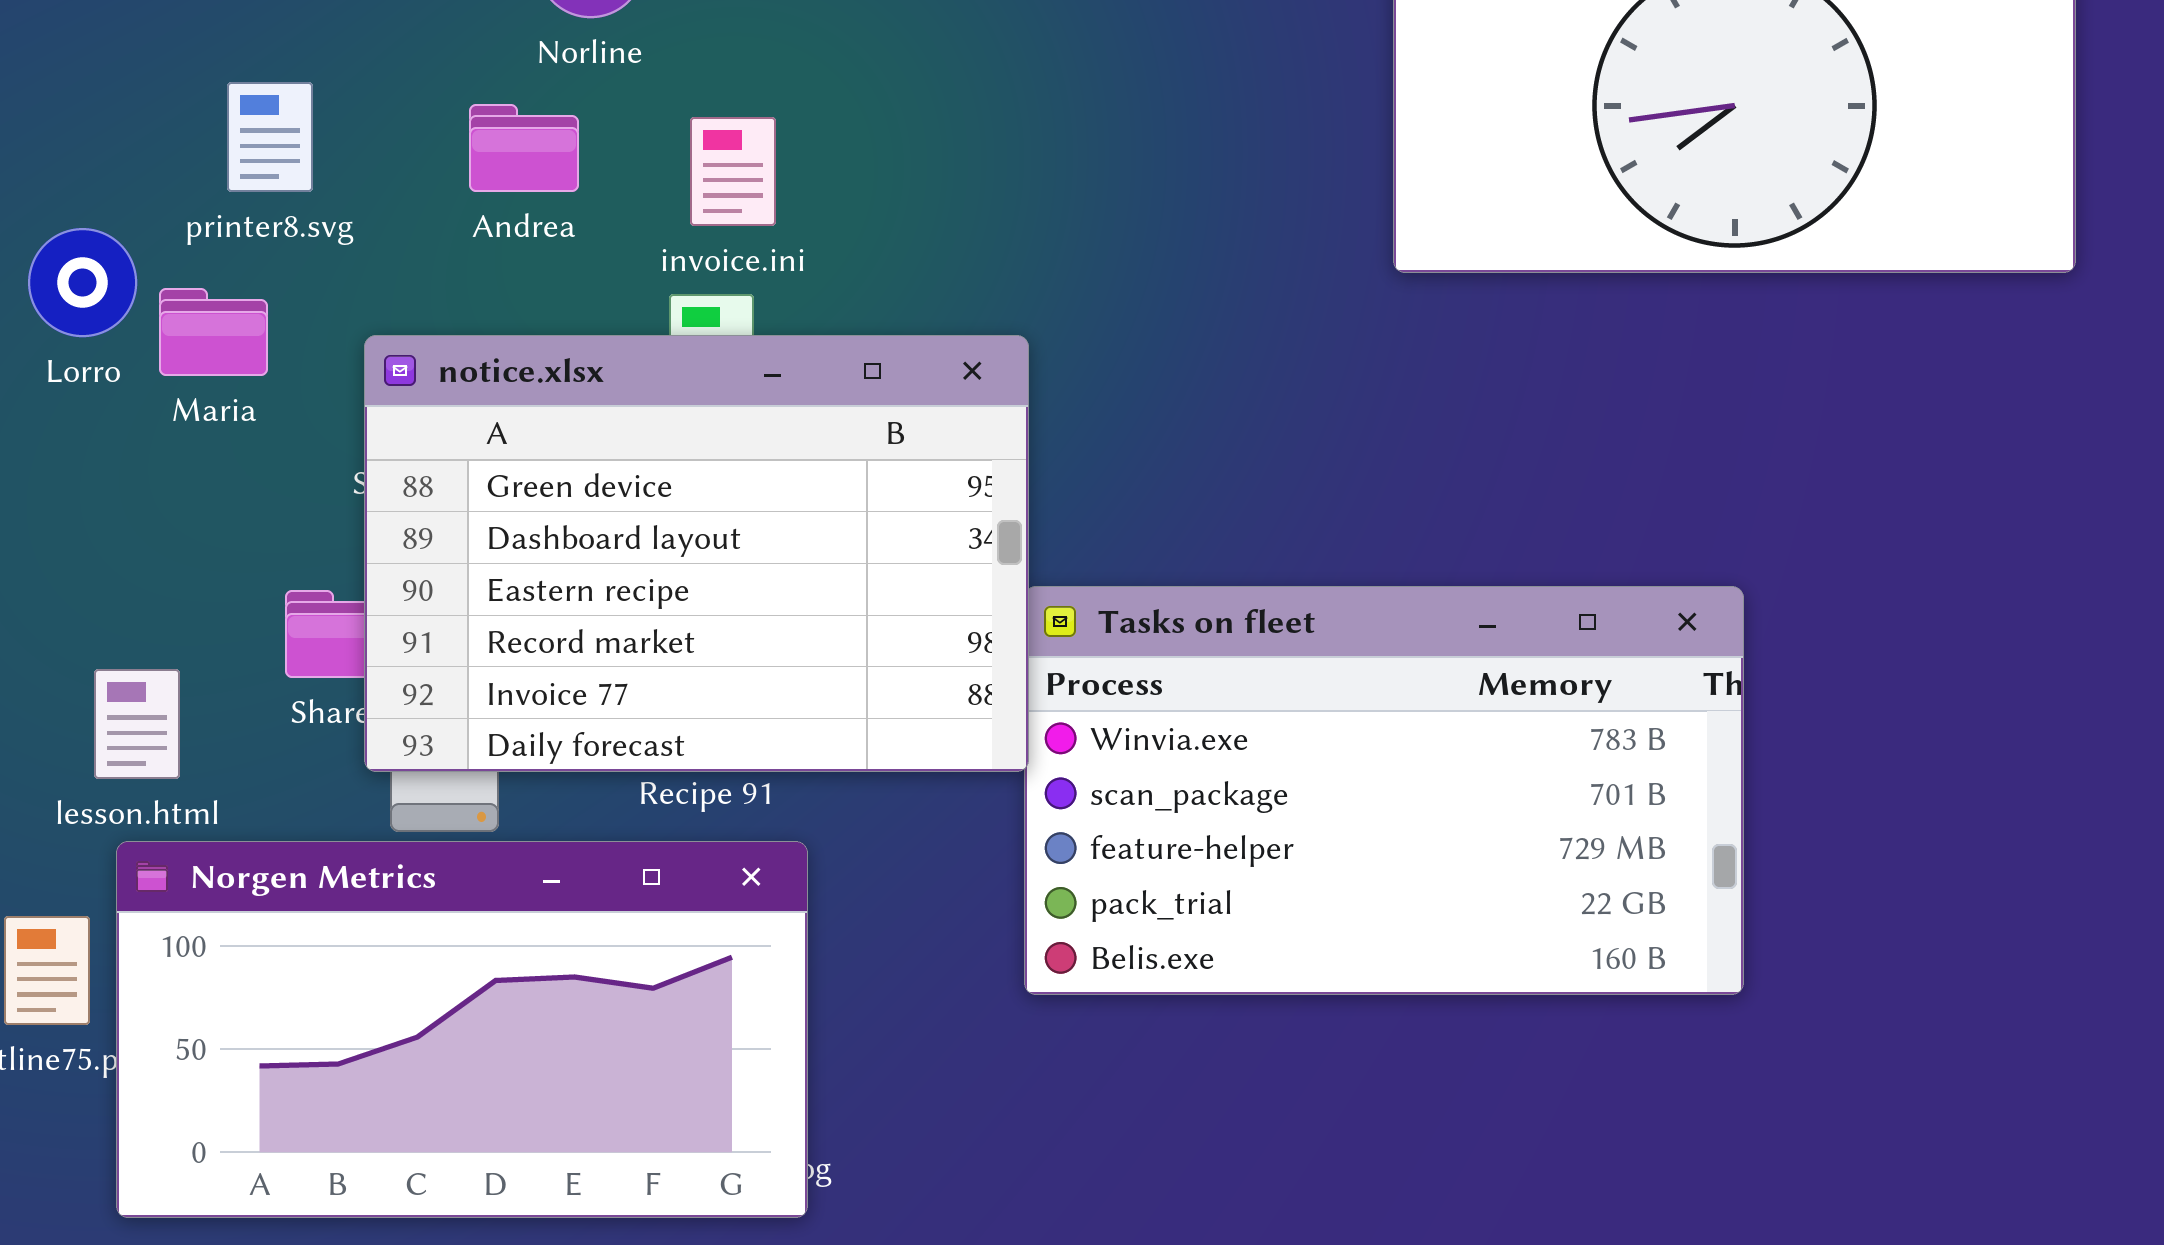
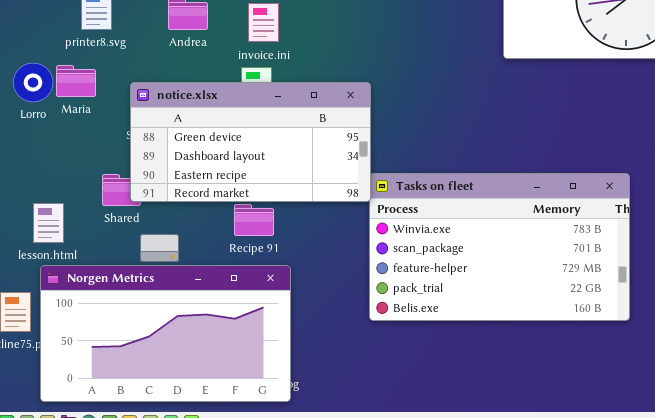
Lorro: [28,228,137,337] -> [13,63,53,102], moved
notice.xlsx: [364,335,1029,772] -> [130,82,371,202], resized

